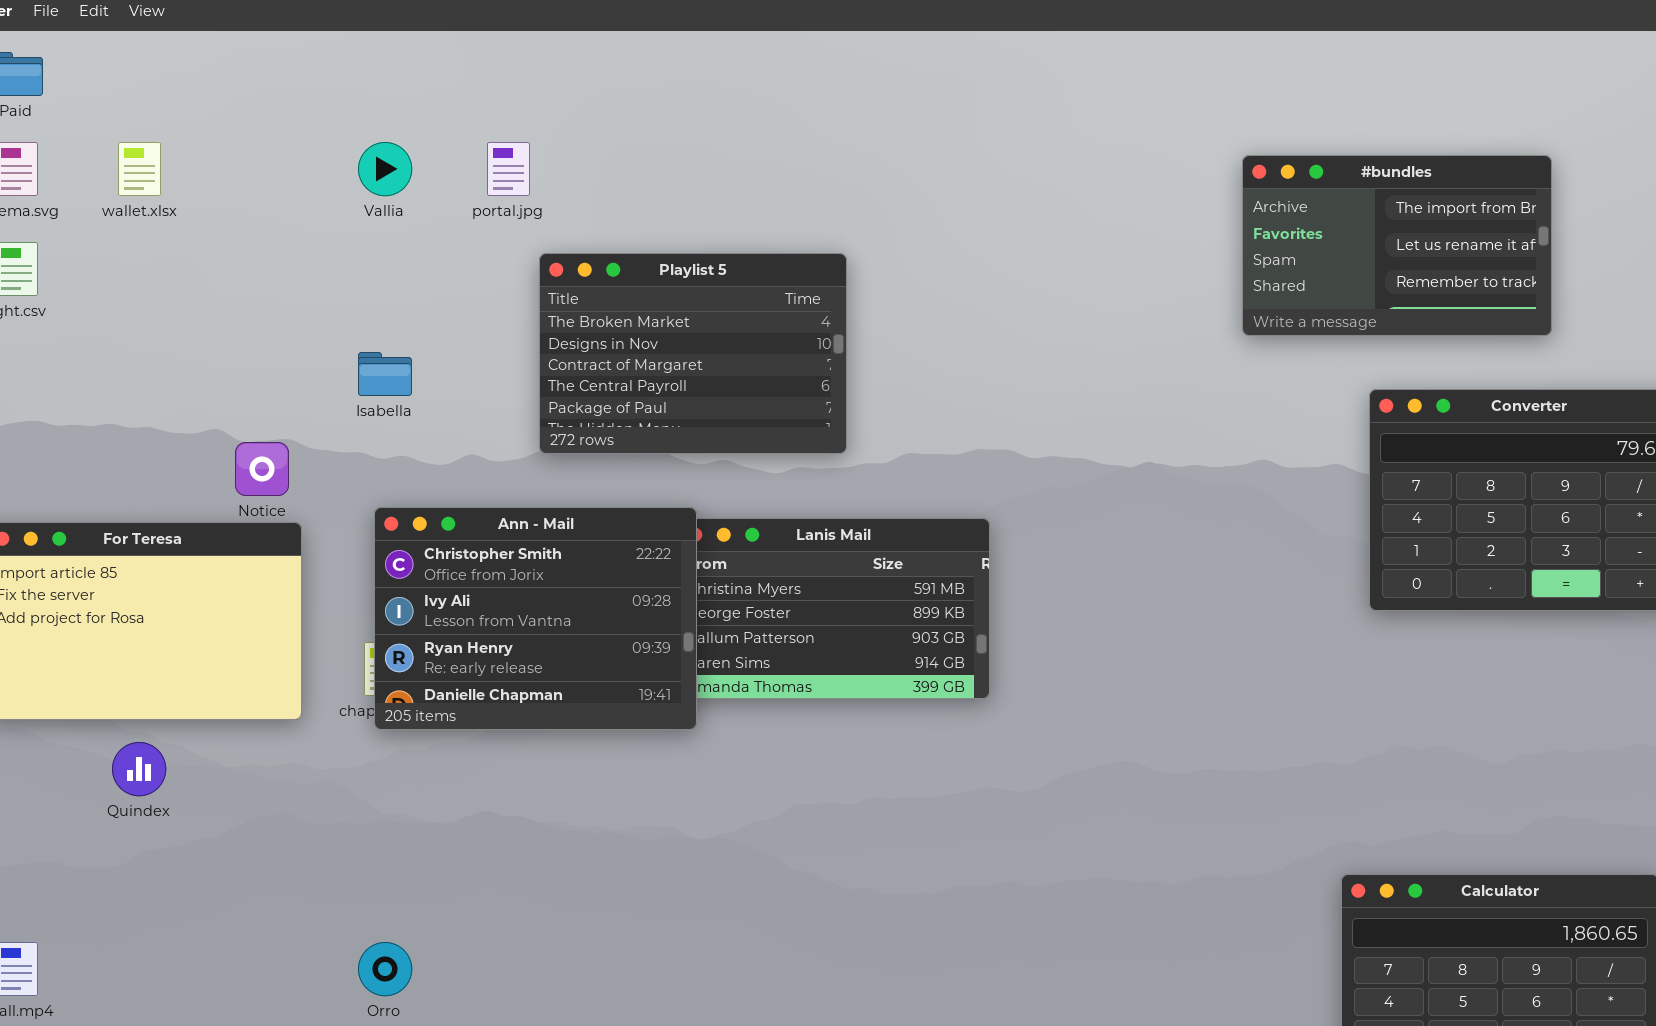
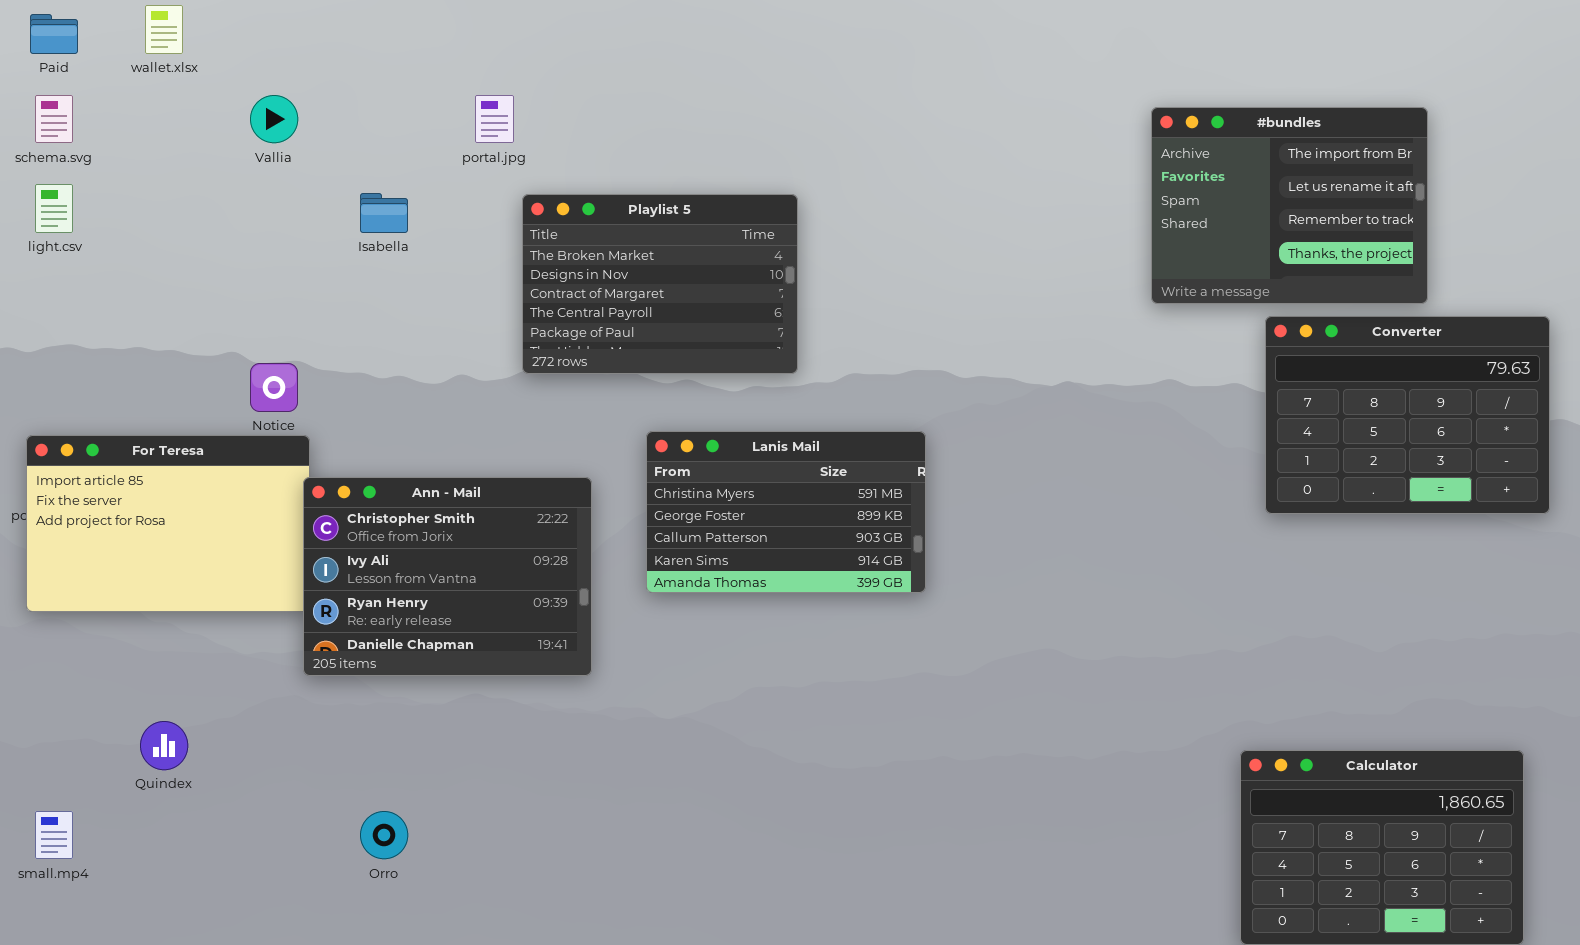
wallet.xlsx: [118,142,161,196] -> [145,5,183,54], moved
Vallia: [358,142,412,196] -> [250,95,298,143], moved
#bundles: [1242,155,1552,336] -> [1151,107,1428,304], resized
Isabella: [358,352,412,396] -> [360,193,408,233], moved
Ann - Mail: [374,507,697,730] -> [303,477,592,676], moved
Quindex: [112,742,166,796] -> [140,721,188,770], moved

